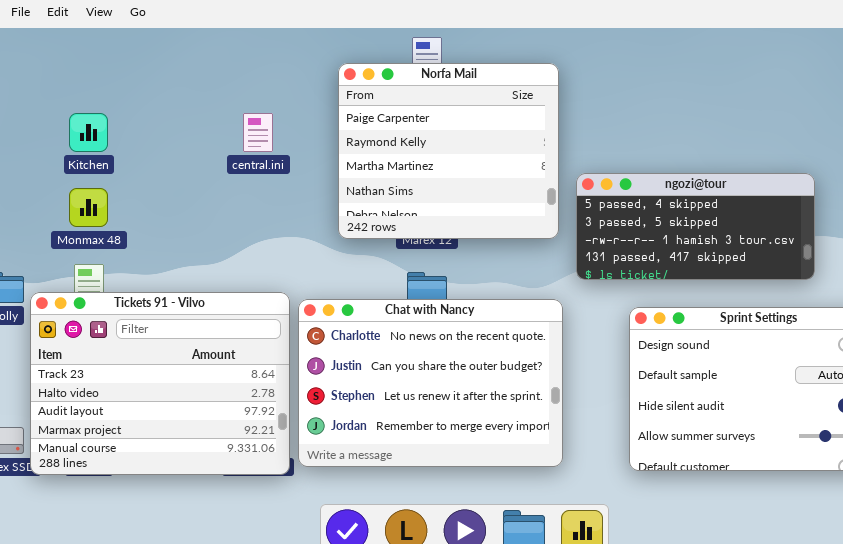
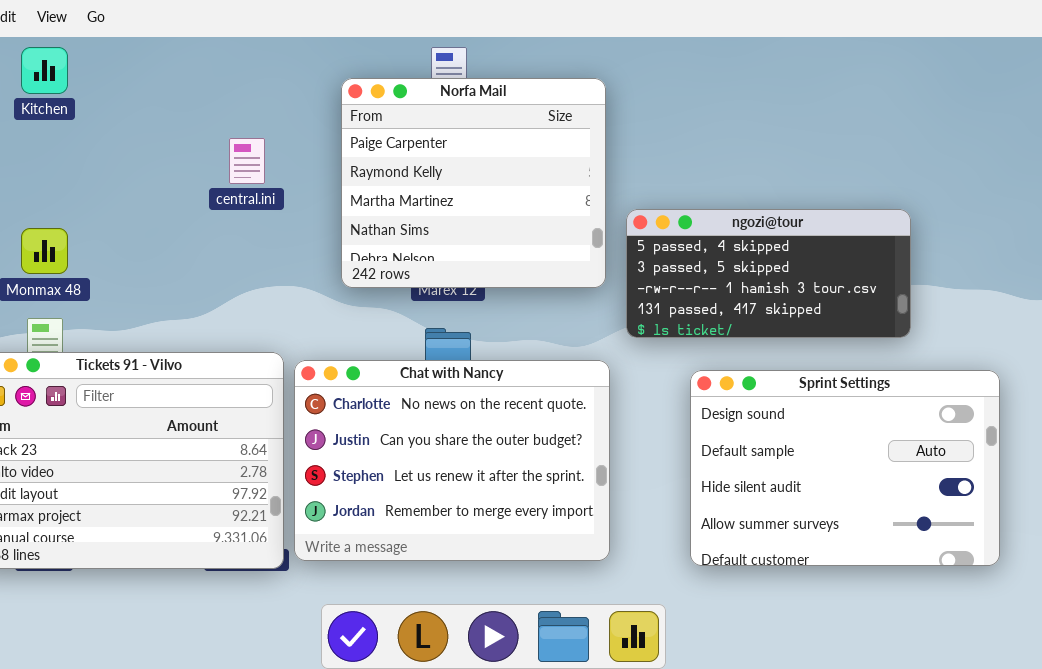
Kitchen: [69,113,108,152] -> [21,47,68,94], moved

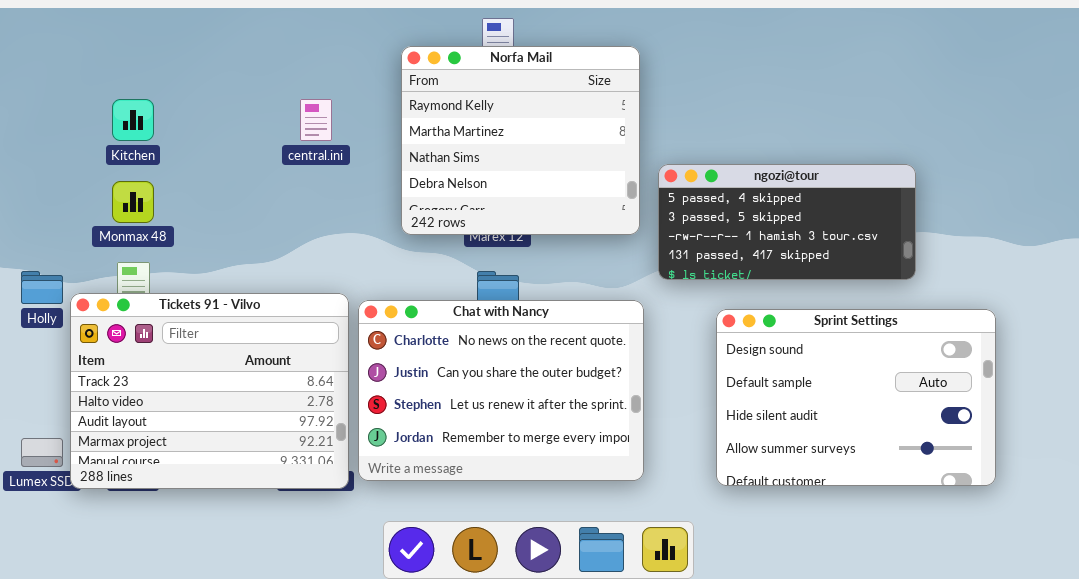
Kitchen: [21,47,68,94] -> [112,99,154,141], moved
Norfa Mail: [341,78,606,288] -> [401,46,640,235], scrolled down 1 row

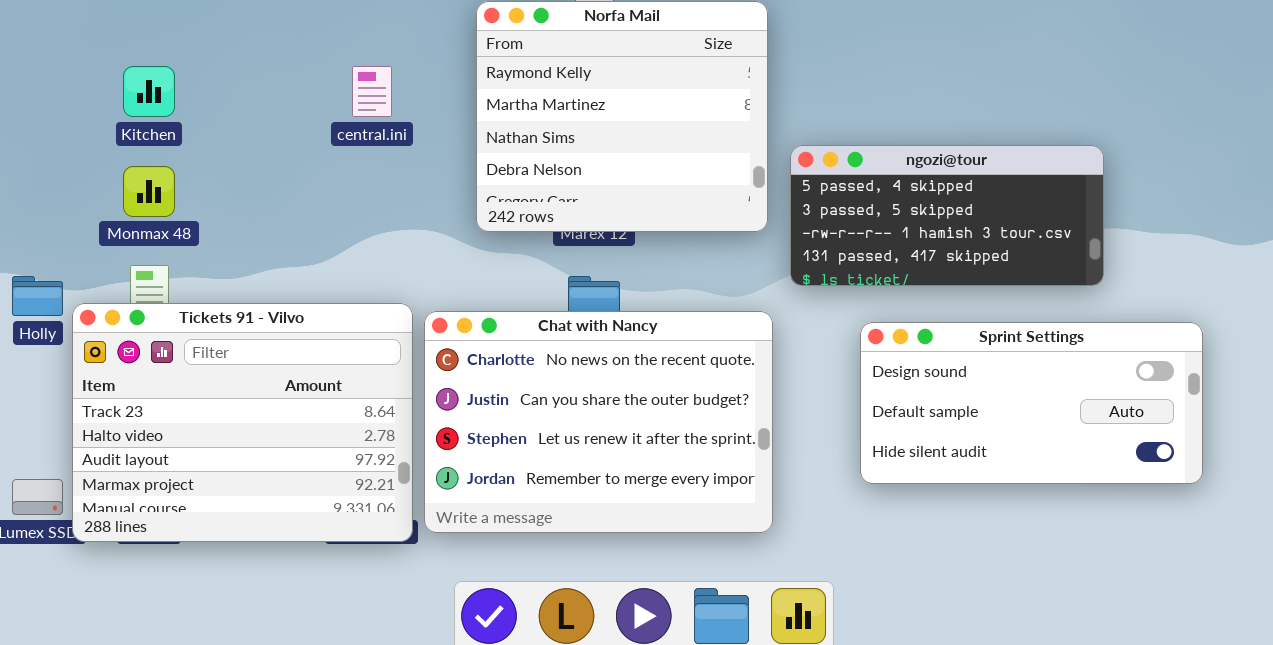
Sprint Settings: [716,309,996,486] -> [860,322,1203,484], resized

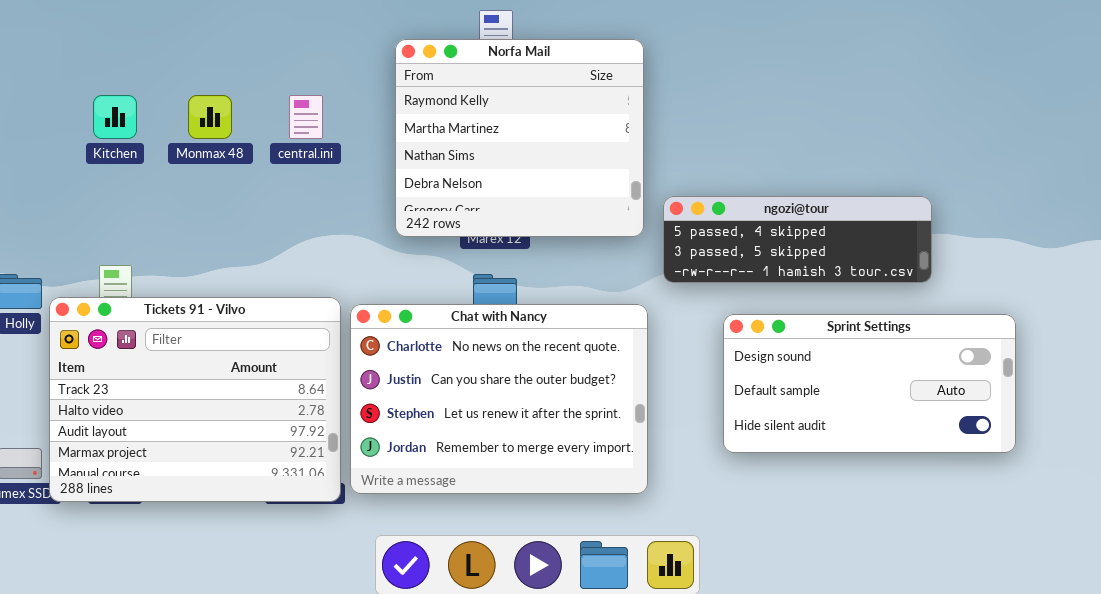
ngozi@tour: [790,145,1104,286] -> [663,196,932,283], resized
Monmax 48: [123,166,175,217] -> [188,95,232,139], moved

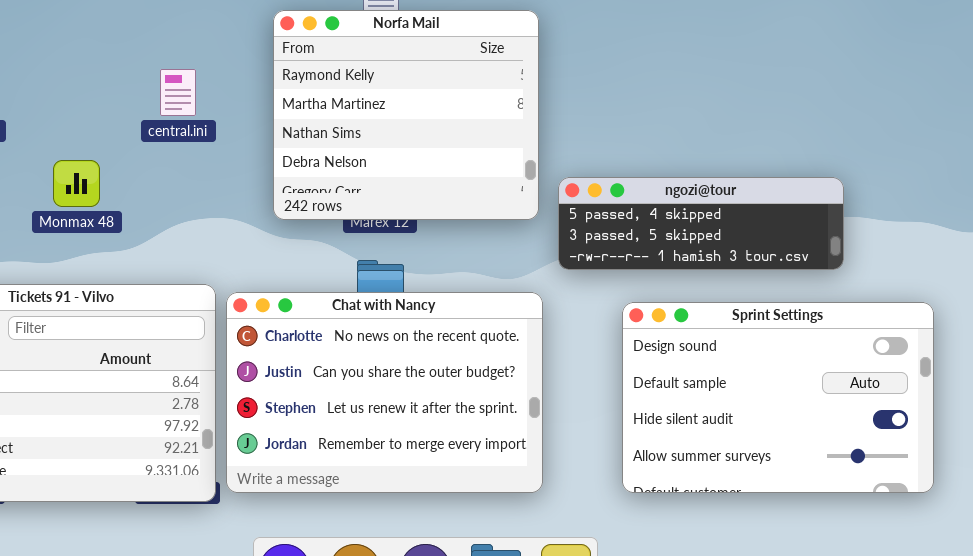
Monmax 48: [188,95,232,139] -> [53,160,100,207], moved
Sprint Settings: [723,314,1016,453] -> [622,302,934,493], resized

